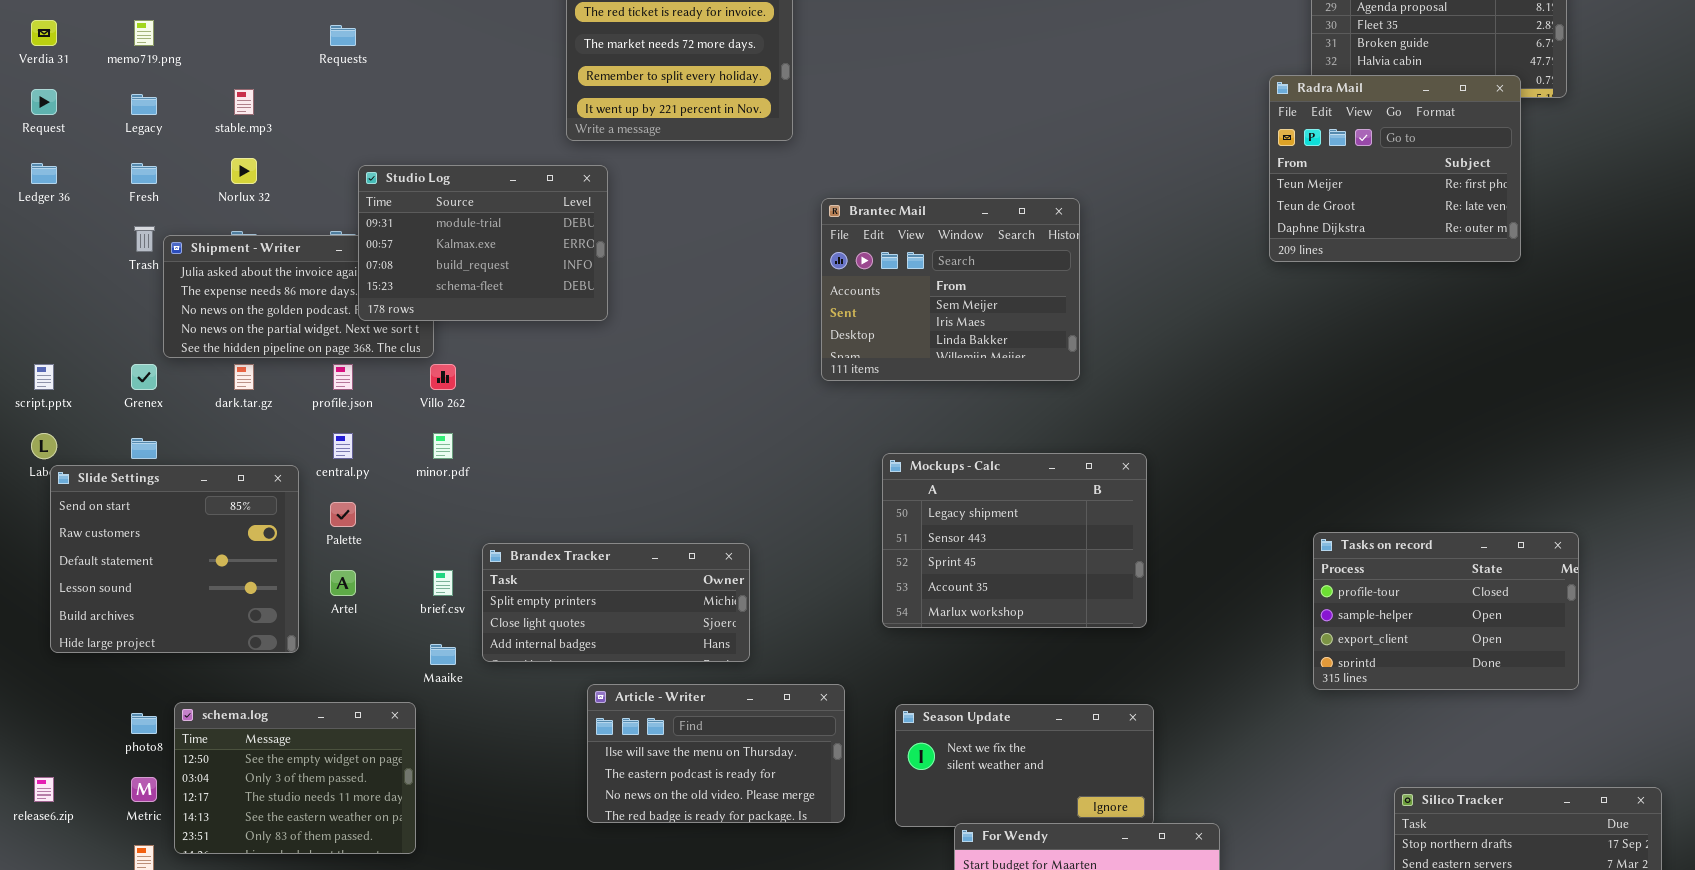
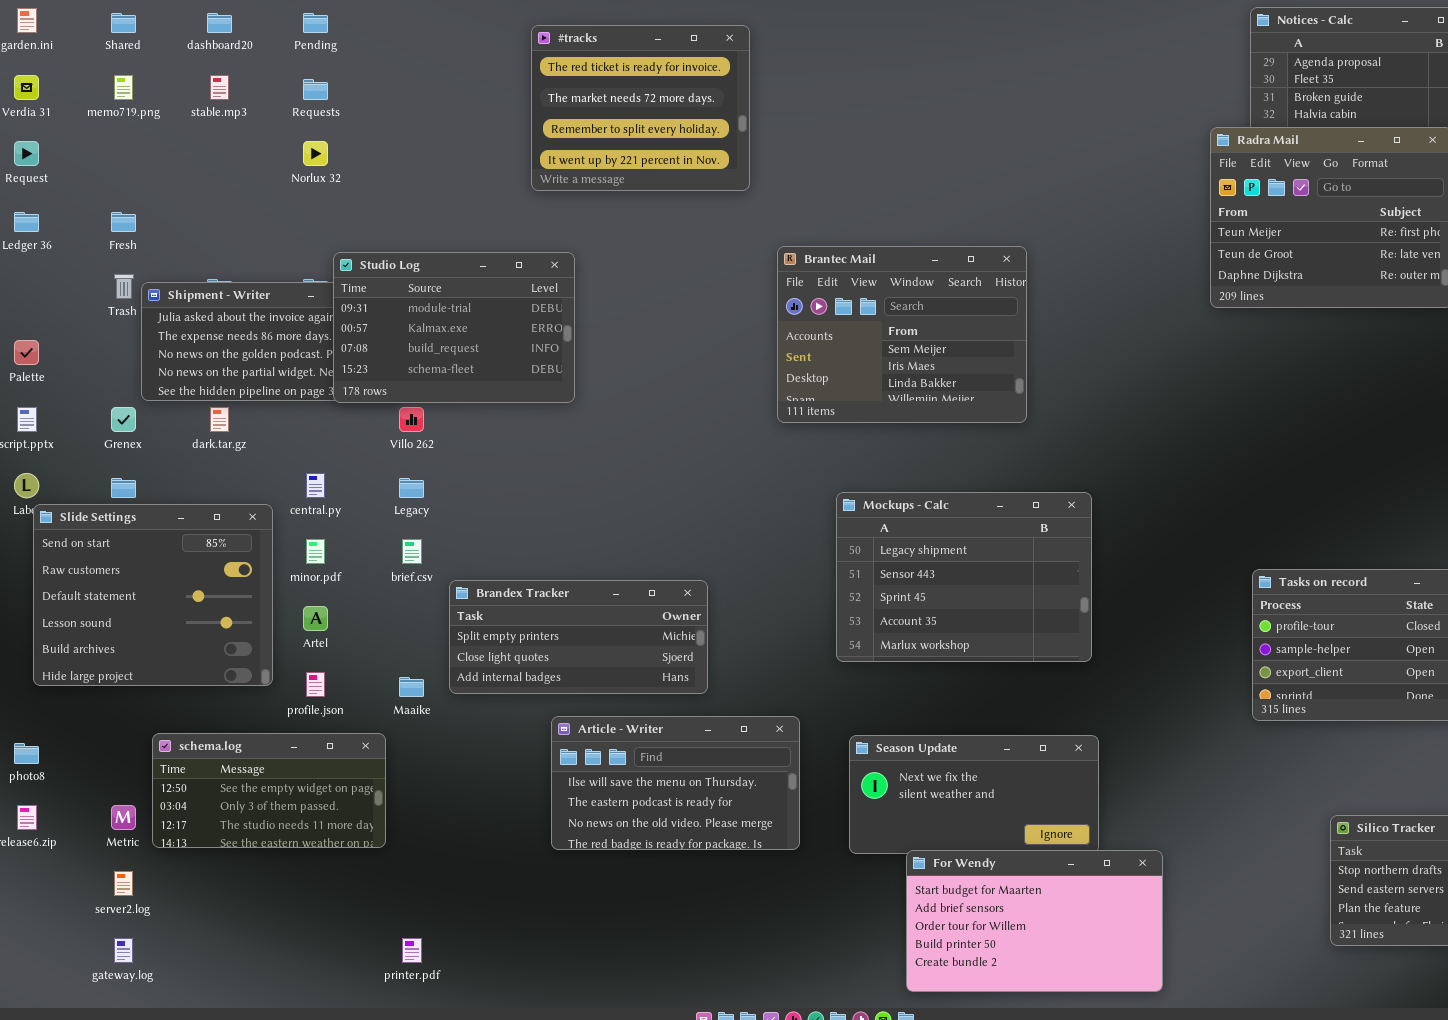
stable.mp3: [234,89,254,115] -> [210,75,229,100], moved
Legacy: [131,94,157,115] -> [399,478,424,498], moved
Norlux 32: [231,158,257,184] -> [303,141,328,166], moved
Studio Log: [358,165,608,321] -> [333,252,575,403], moved
profile.json: [333,364,353,390] -> [306,672,325,697], moved
minor.pdf: [433,433,453,459] -> [306,539,325,564], moved
Palette: [330,502,356,527] -> [14,340,39,365], moved
brief.csv: [433,570,453,596] -> [402,539,422,564], moved
schema.log: [174,702,416,854] -> [152,733,386,848], resized
photo8: [131,713,157,734] -> [14,743,39,764], moved

